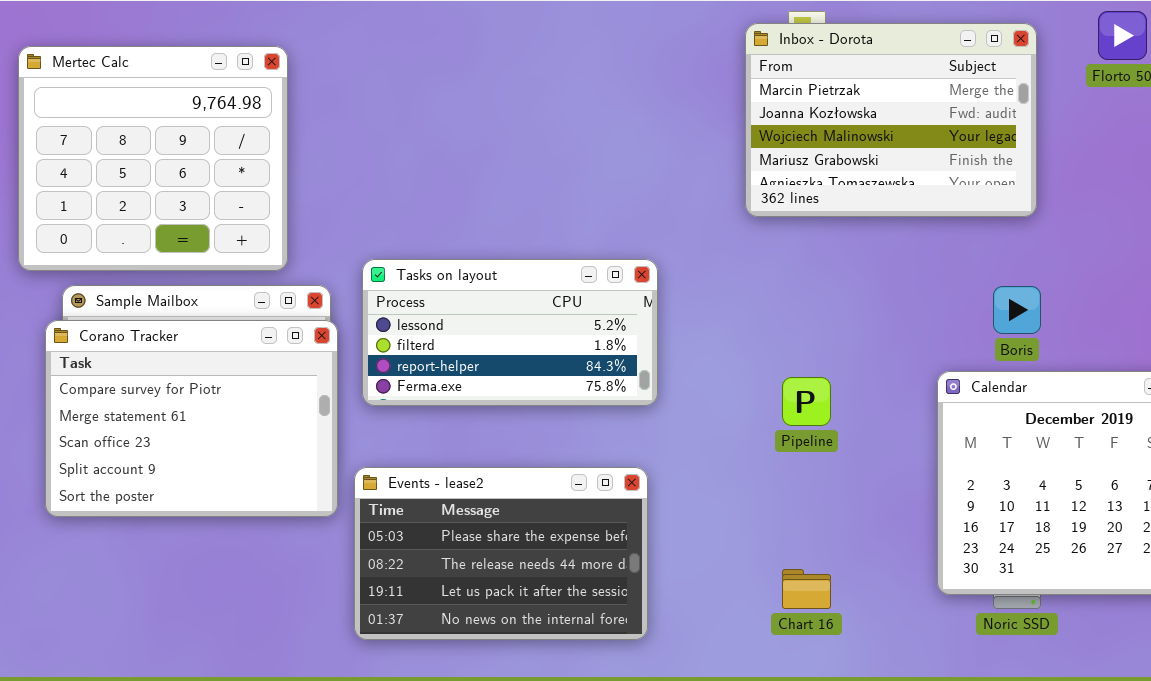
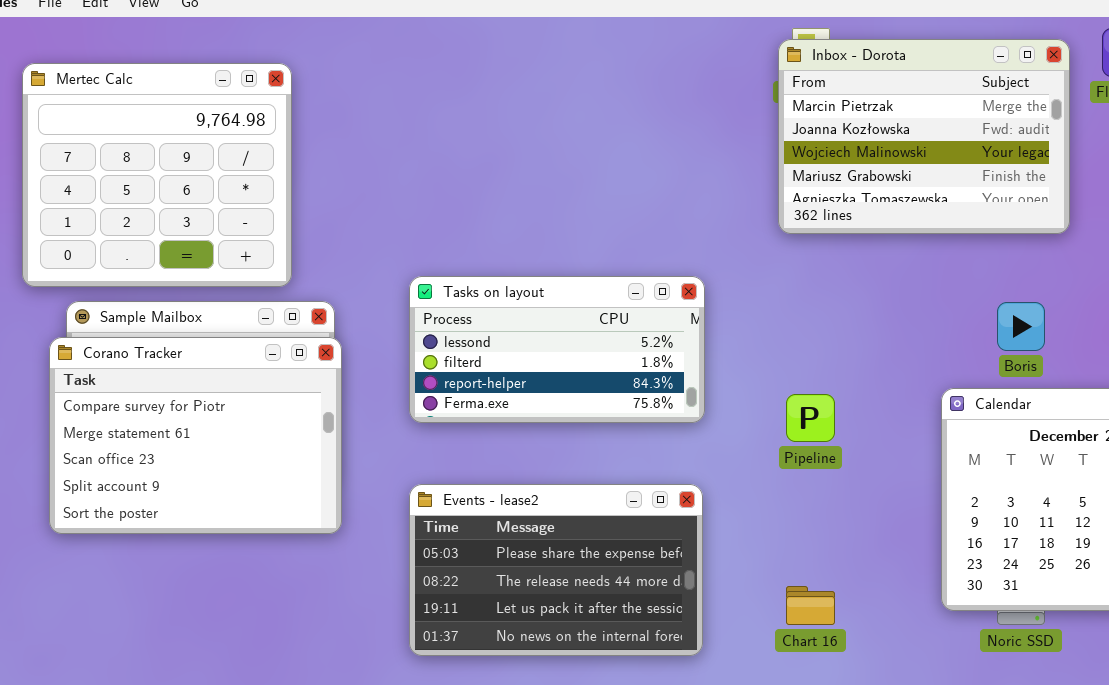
Inbox - Dorota: [745,23,1037,217] -> [778,39,1070,234], moved
Tasks on layout: [362,259,658,406] -> [409,276,705,423], moved
Events - lease2: [354,467,648,640] -> [409,484,703,656], moved

